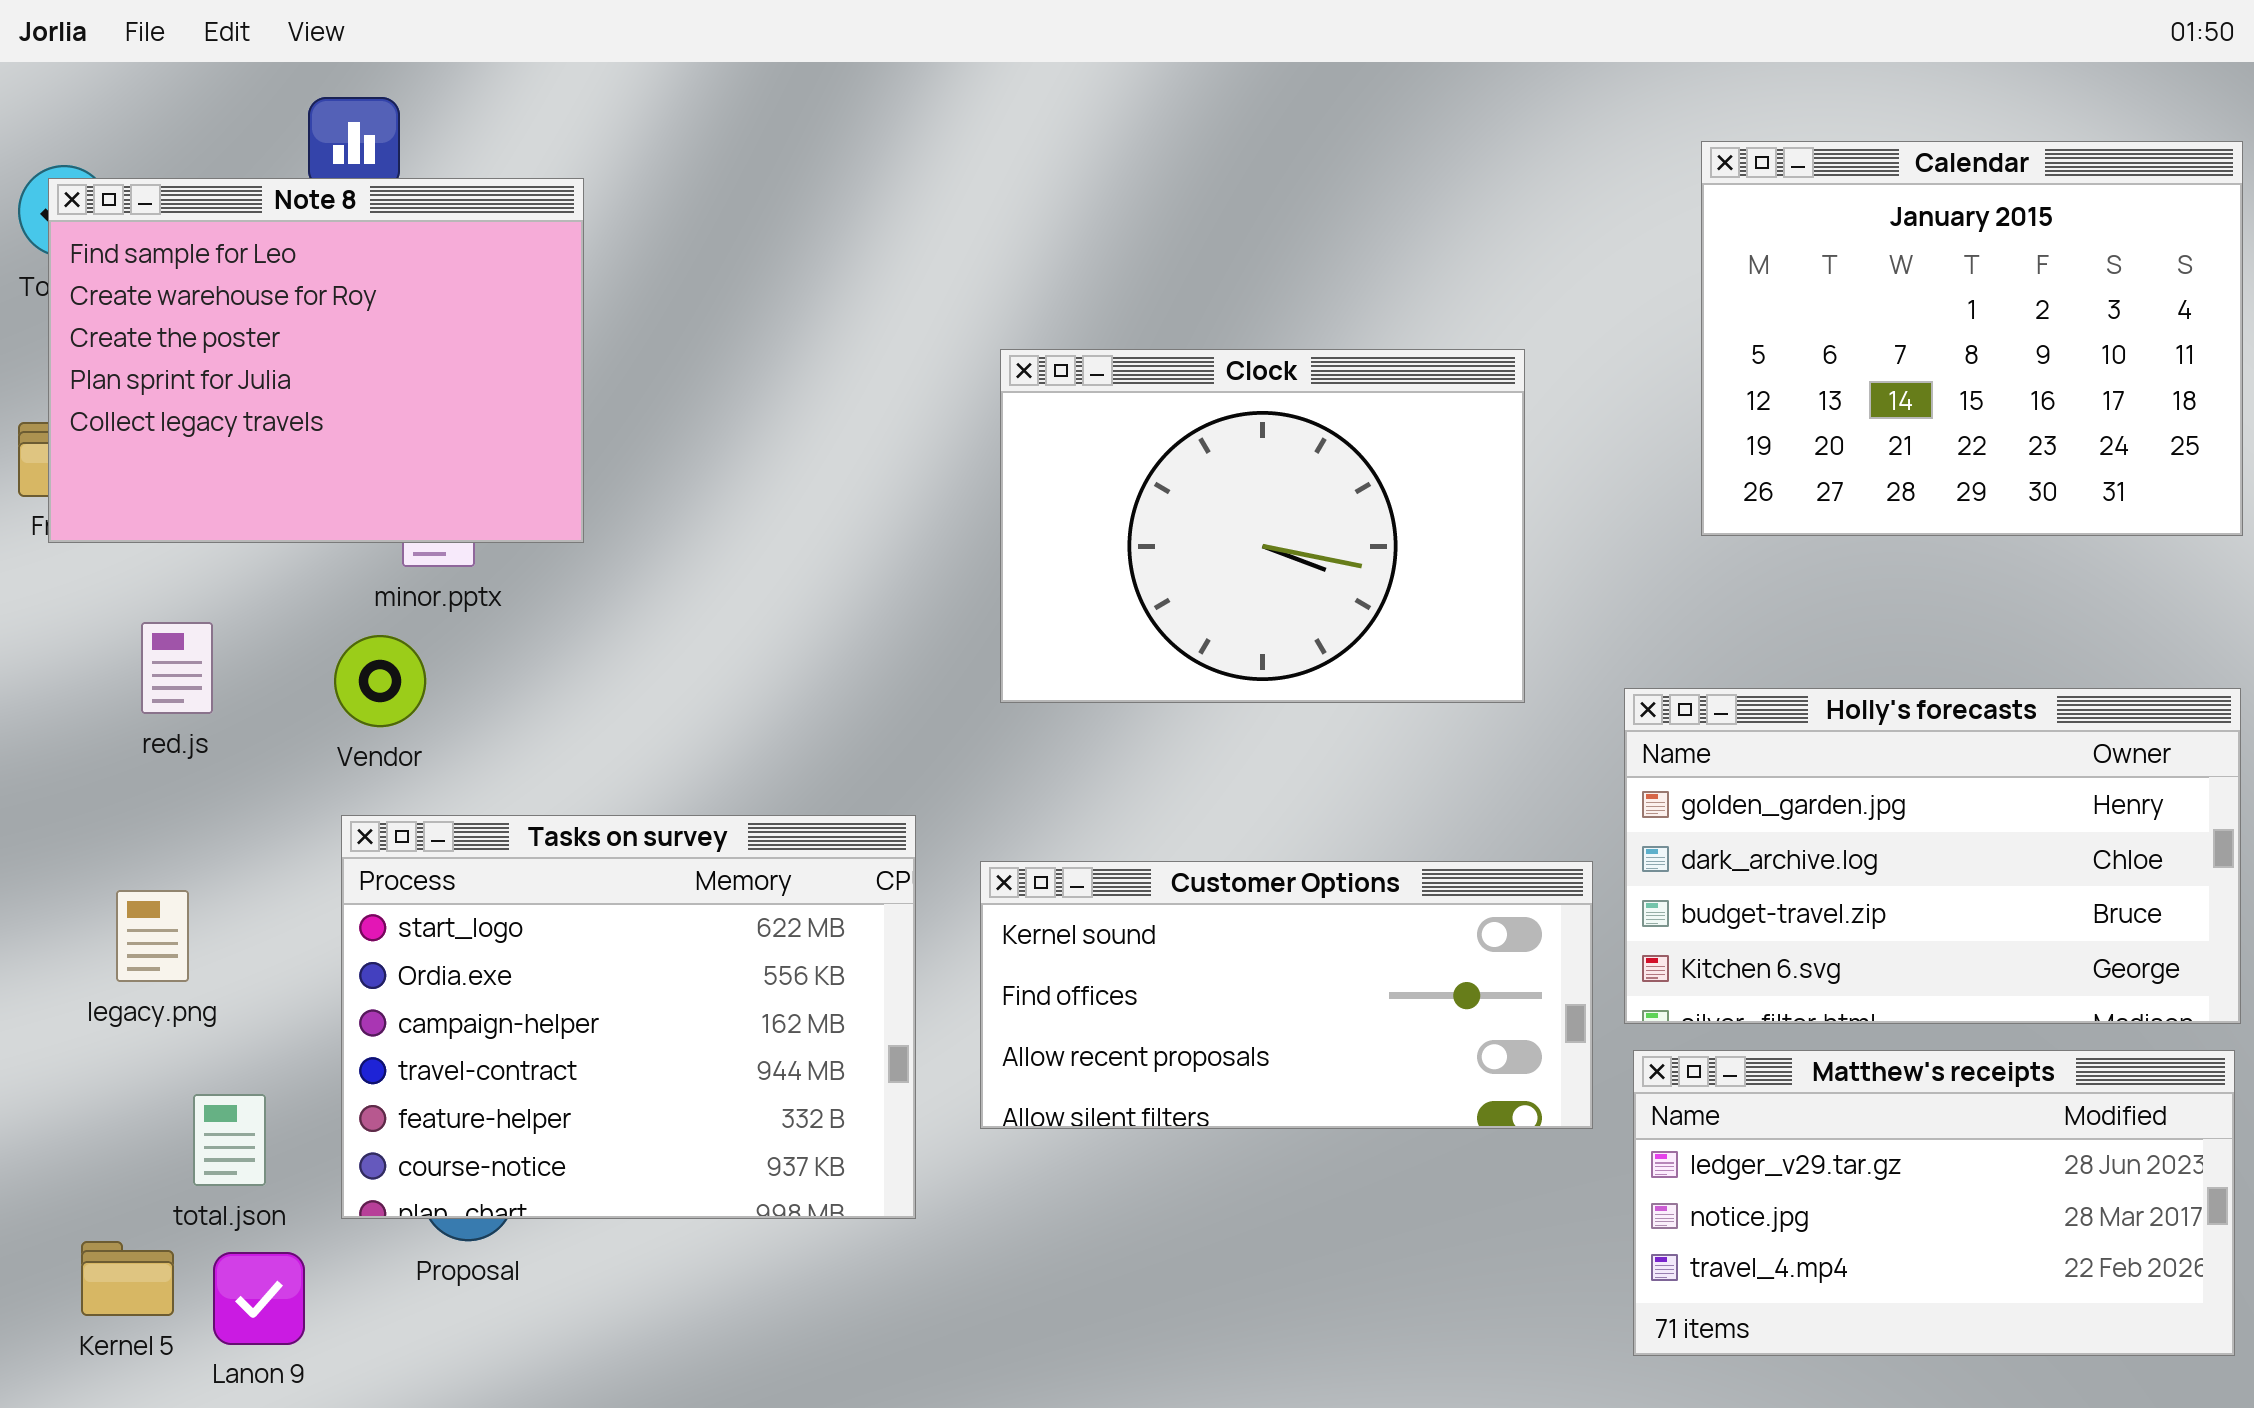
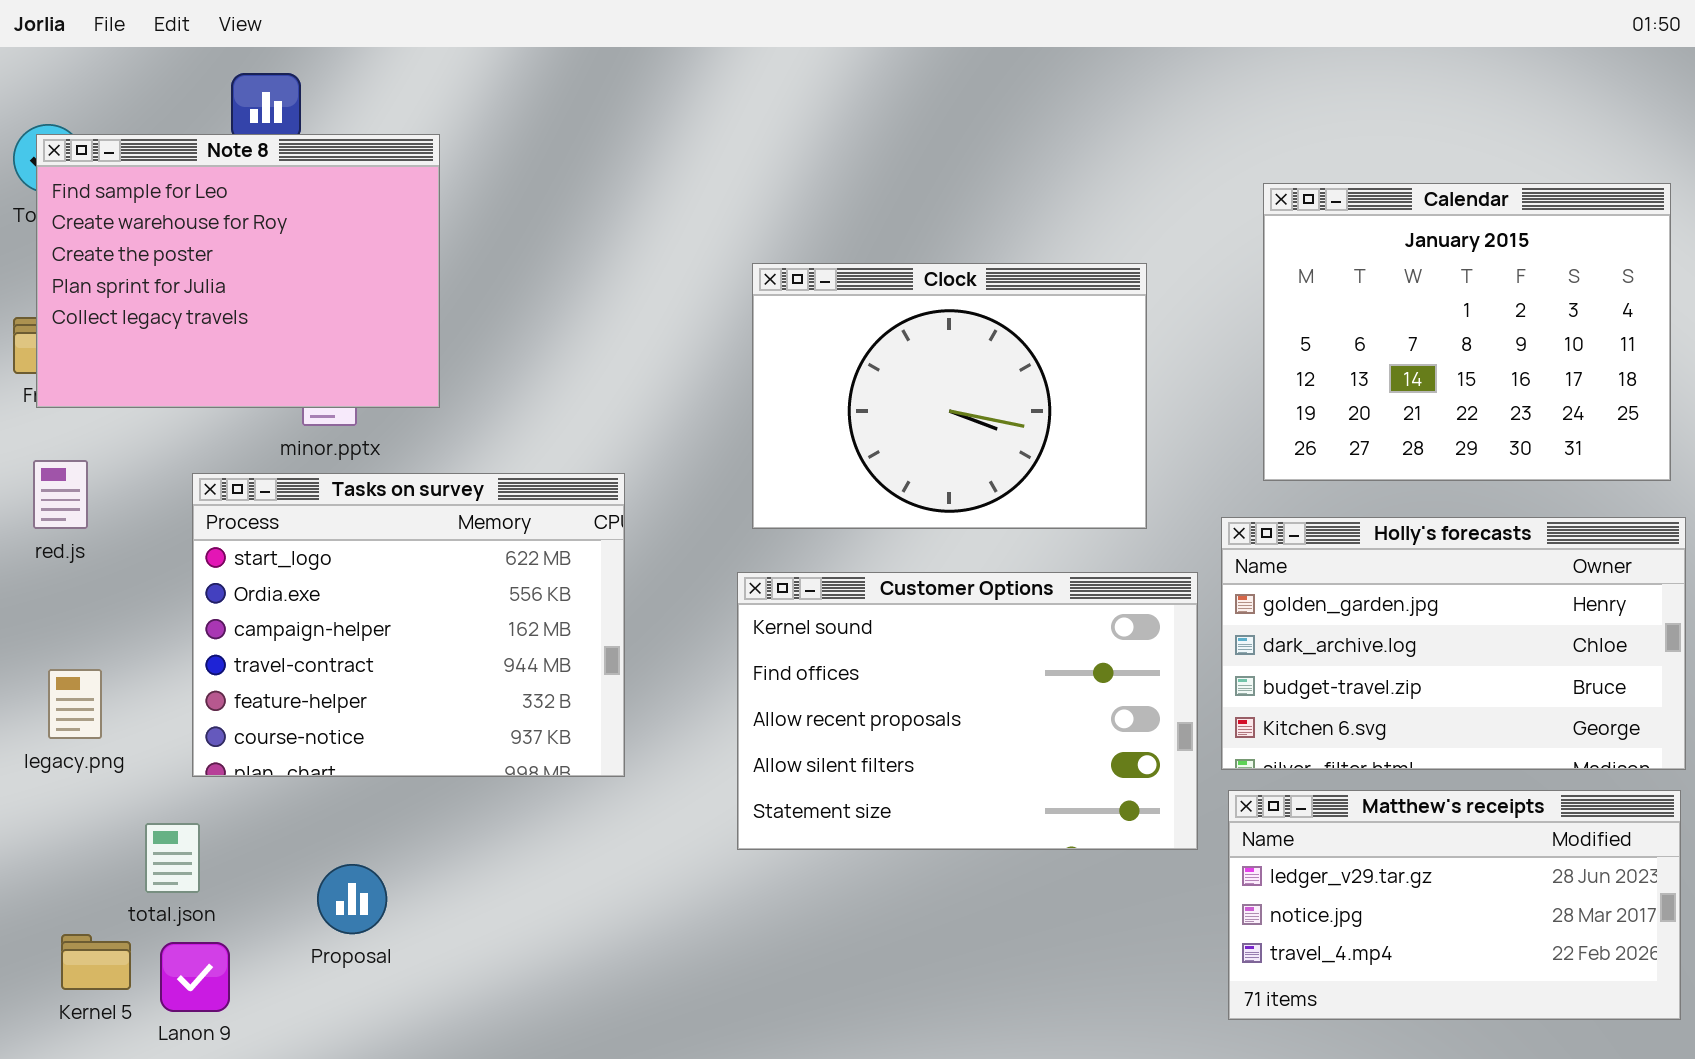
Calendar: [1701,141,2243,536] -> [1263,183,1671,481], moved
red.js: [141,622,213,714] -> [33,460,88,529], moved
Tasks on survey: [341,815,916,1219] -> [192,473,625,777], moved
Customer Options: [980,861,1593,1129] -> [737,572,1198,850], resized
legacy.png: [116,890,189,982] -> [48,669,102,739], moved

